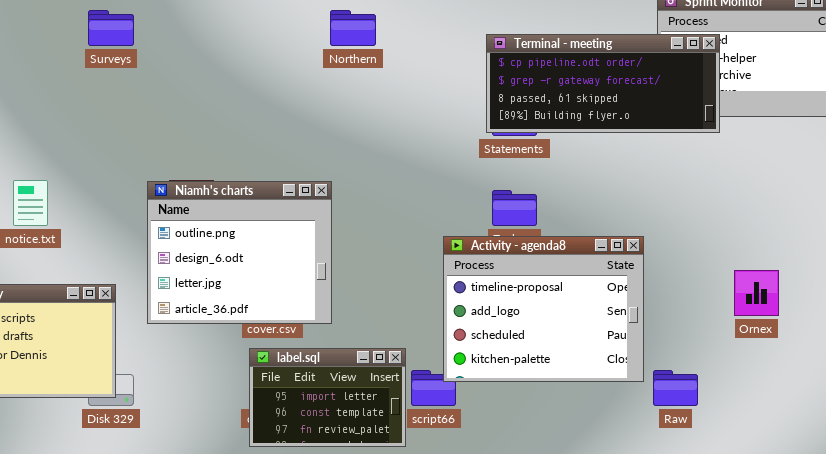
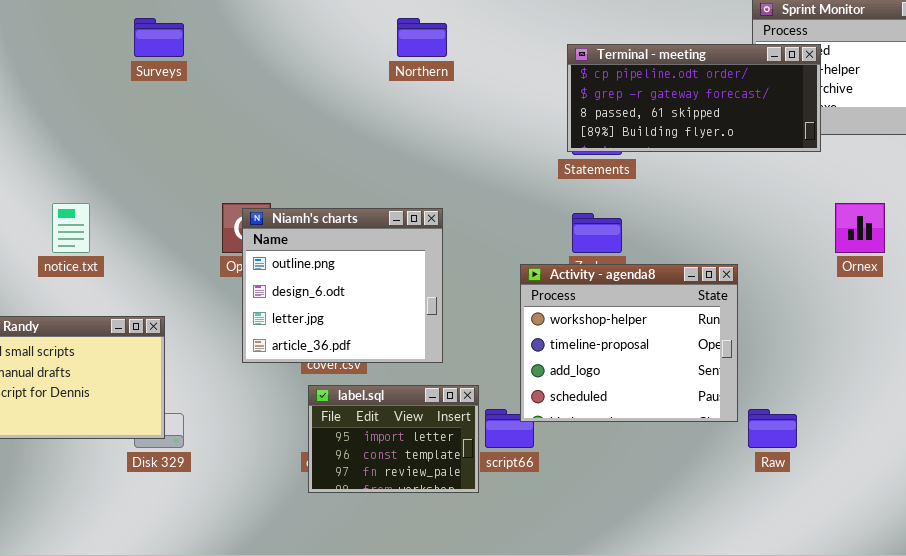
Niamh's charts: [147,181,332,324] -> [242,208,443,363], moved
Activity - agenda8: [443,236,644,382] -> [520,264,738,422], scrolled up 1 row
Ornex: [734,270,779,316] -> [835,203,885,253], moved

